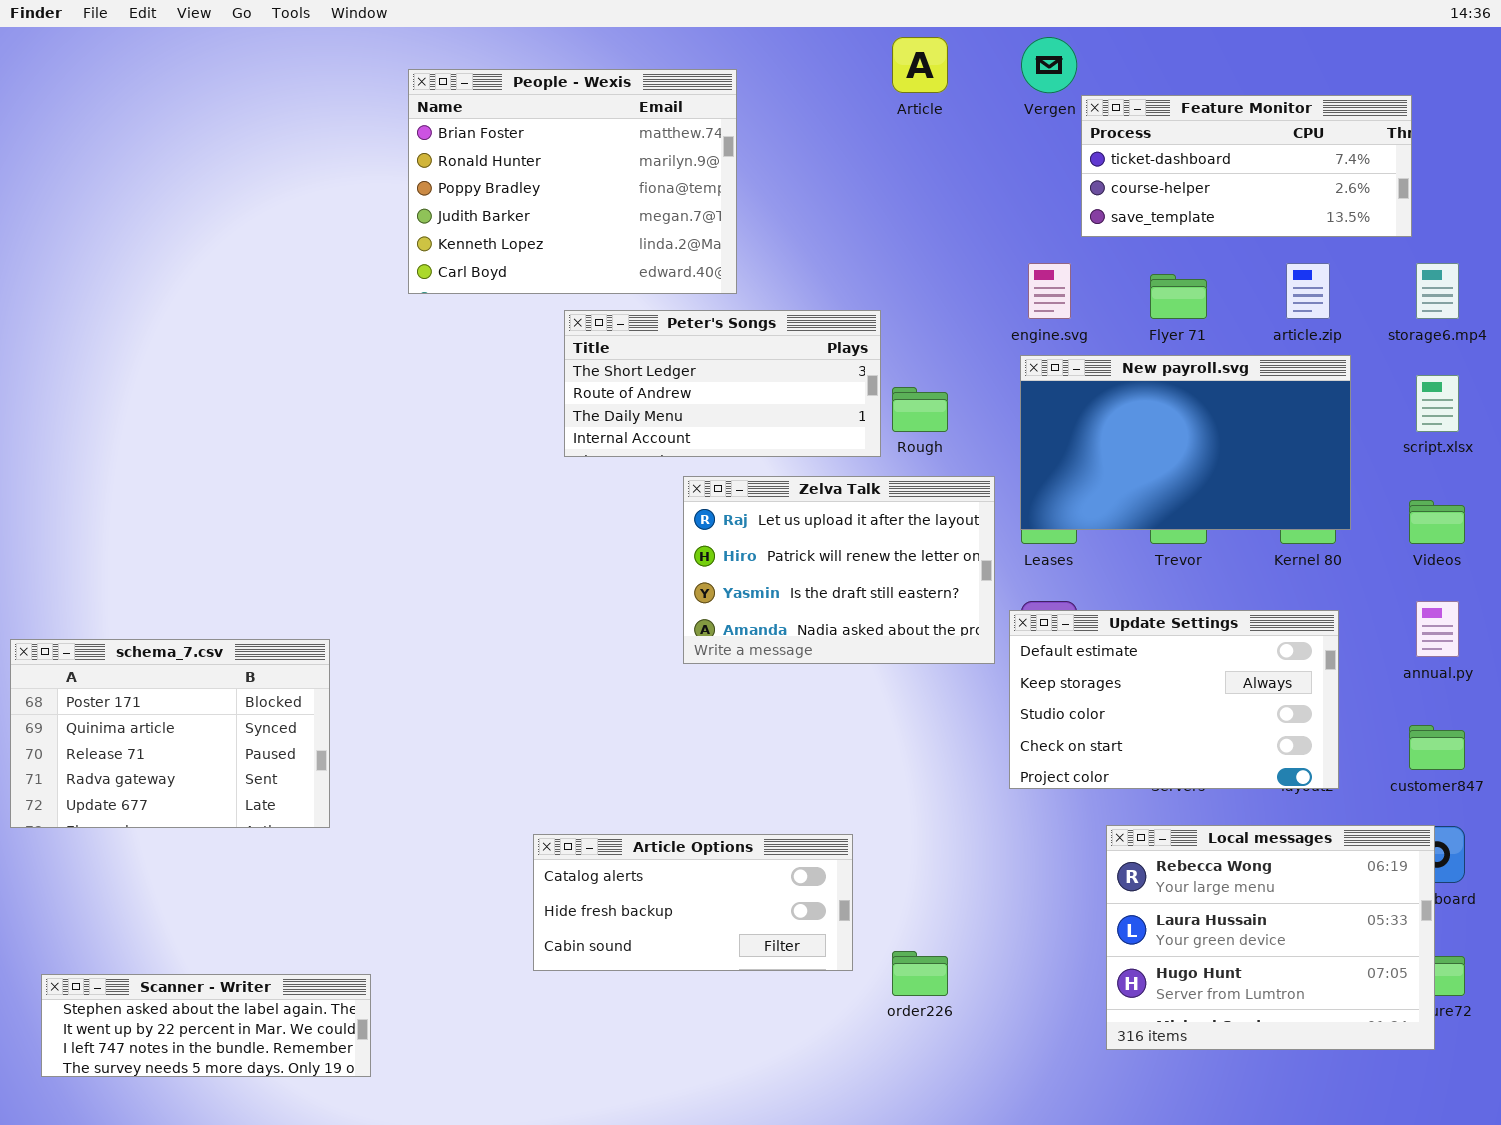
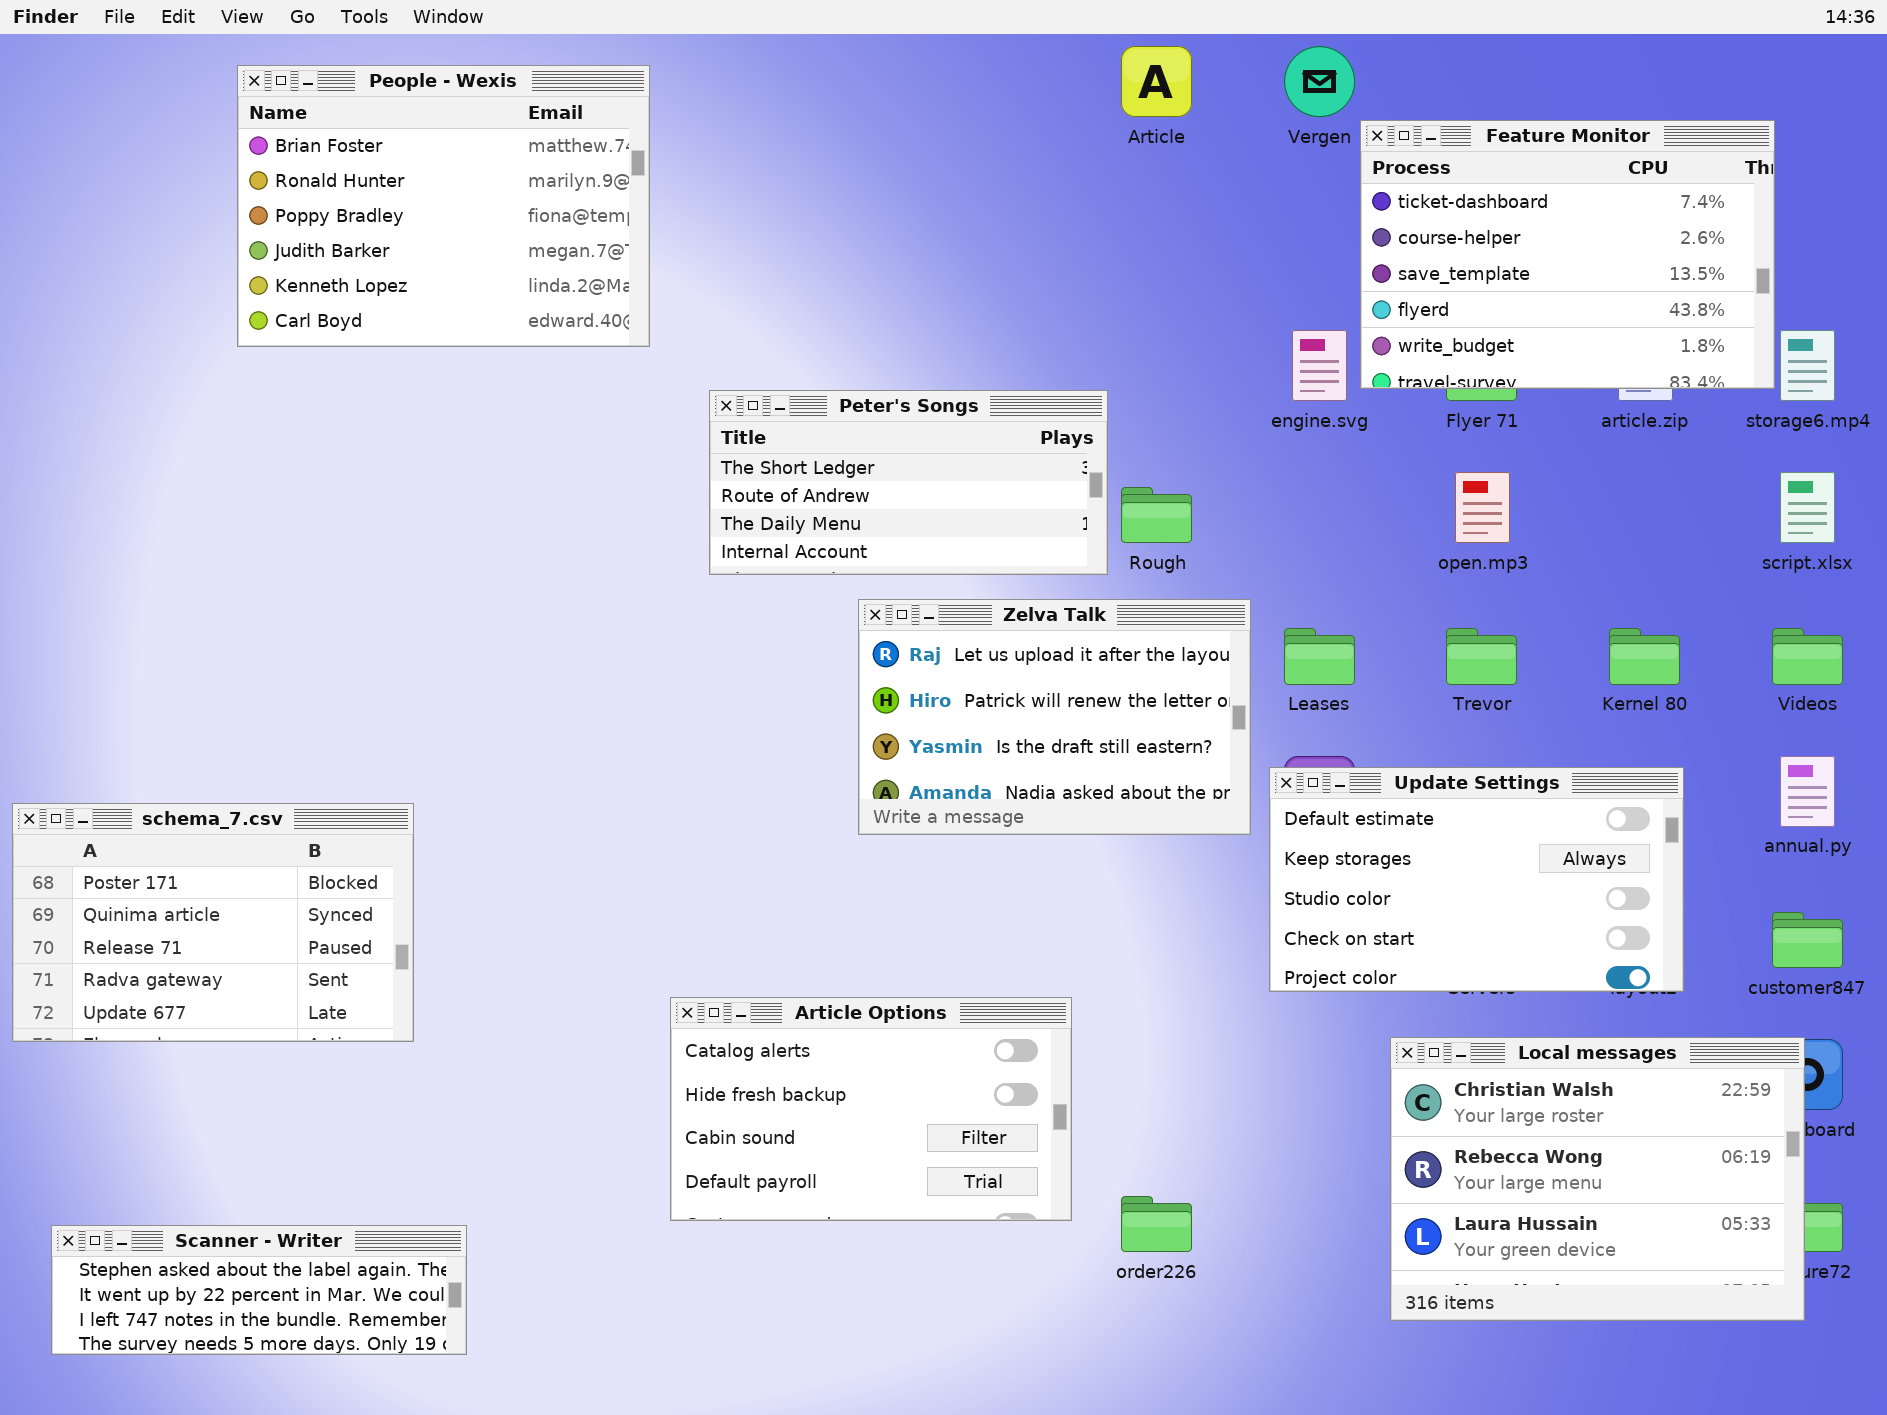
People - Wexis: [408,69,737,294] -> [237,65,650,347], moved
Feature Monitor: [1081,95,1412,237] -> [1360,120,1775,389], resized
New payroll.svg: [1020,355,1351,530] -> none, closed
Local messages: [1106,825,1435,1050] -> [1390,1037,1805,1321], scrolled up 1 row
Article Options: [533,834,853,971] -> [670,997,1072,1221], resized

